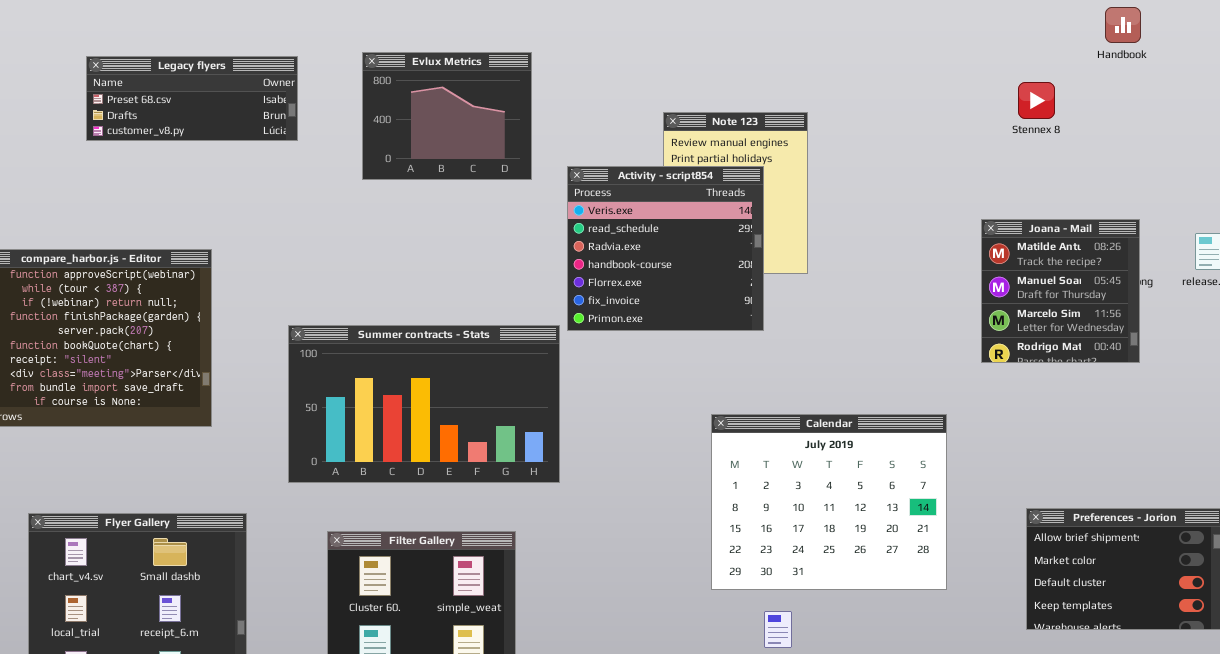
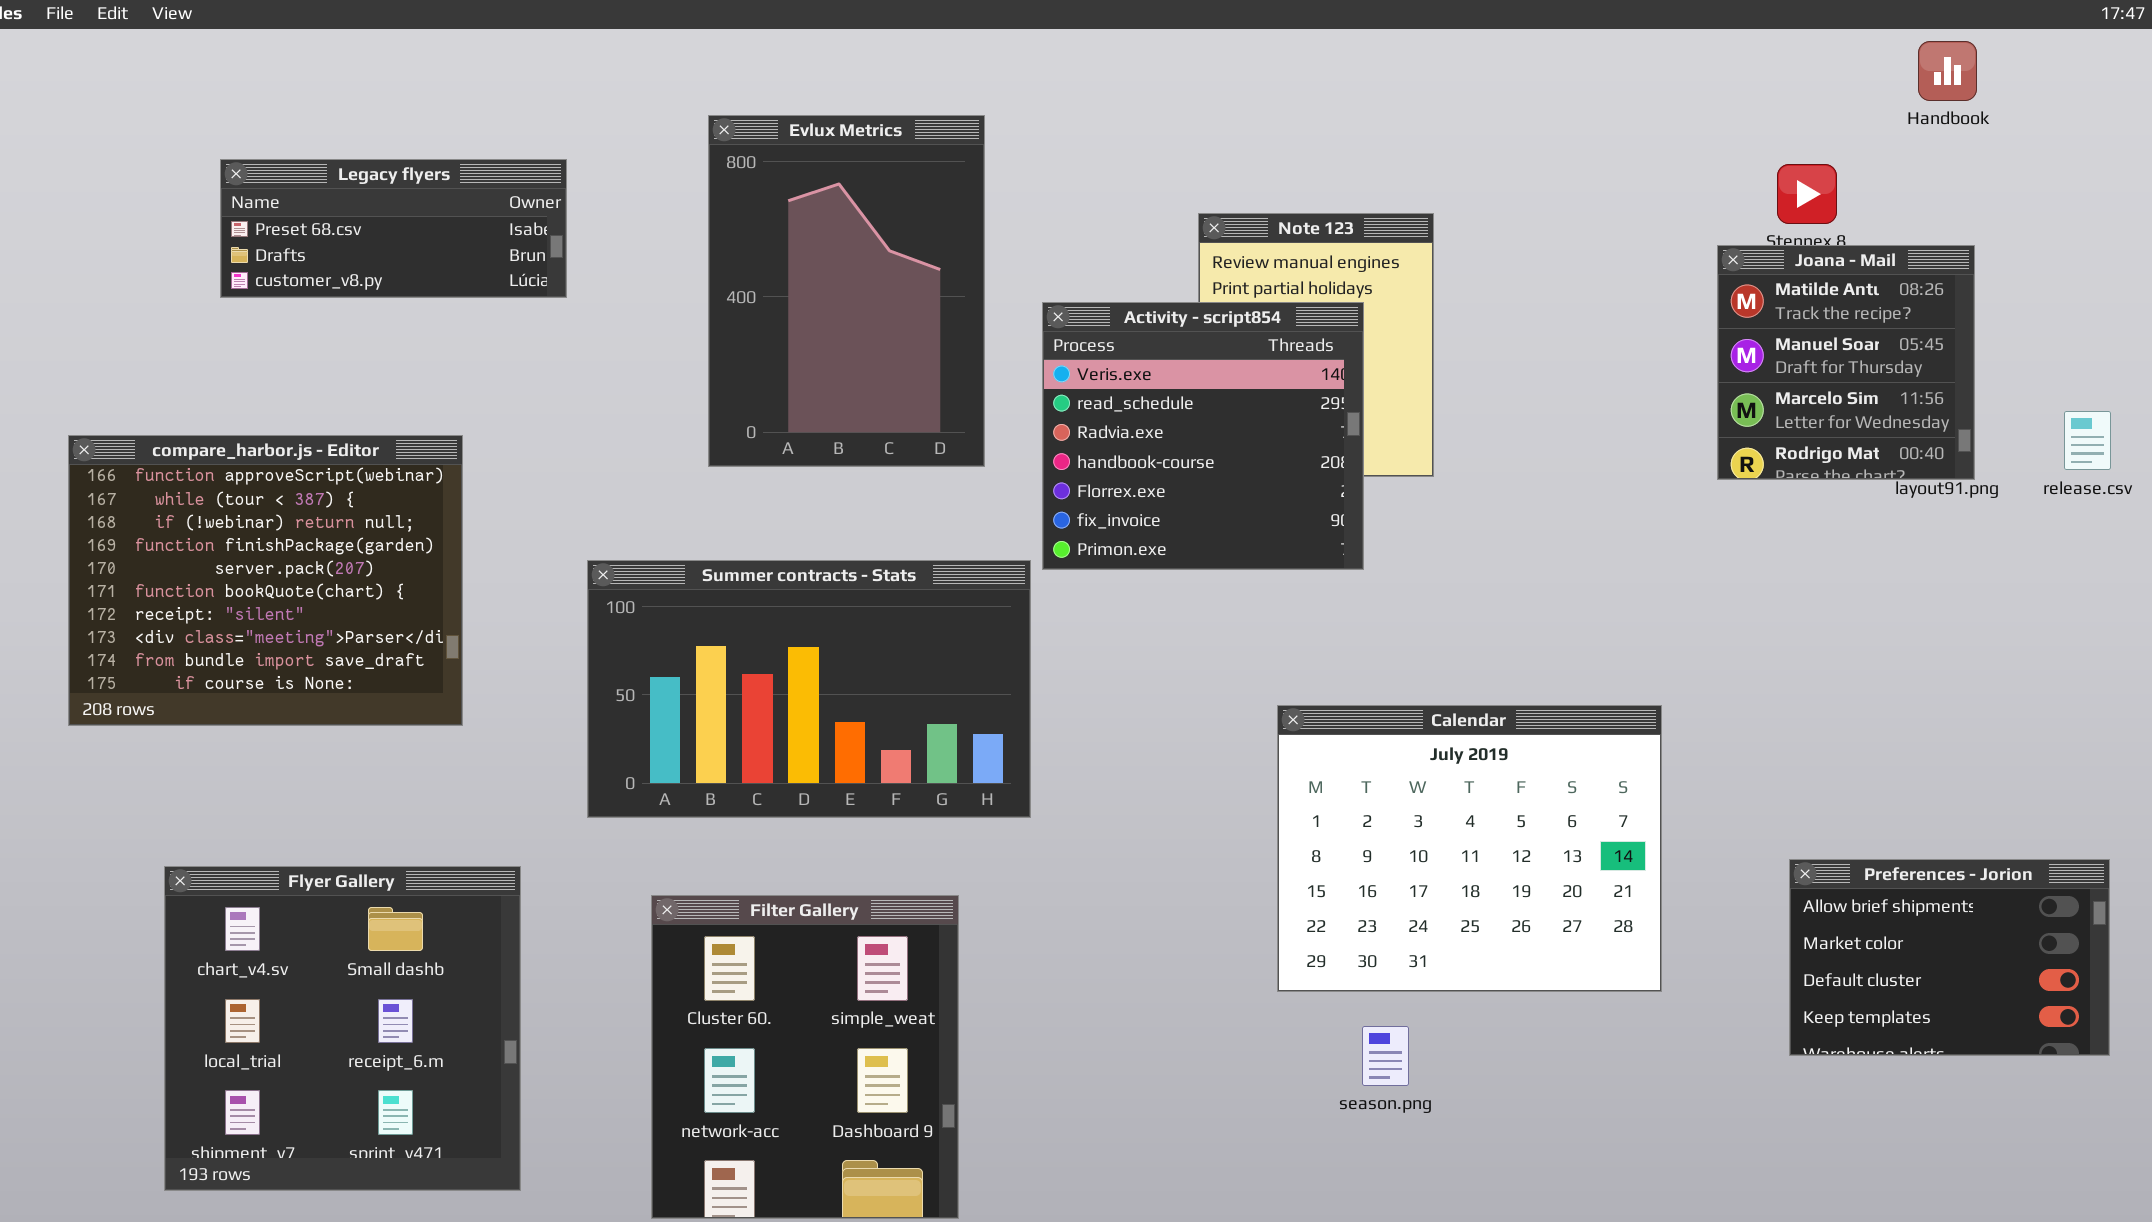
Evlux Metrics: [362,52,532,180] -> [708,115,985,467], resized
Legacy flyers: [86,56,298,141] -> [220,159,567,298], moved
Joana - Mail: [981,219,1140,363] -> [1717,245,1975,480], moved

